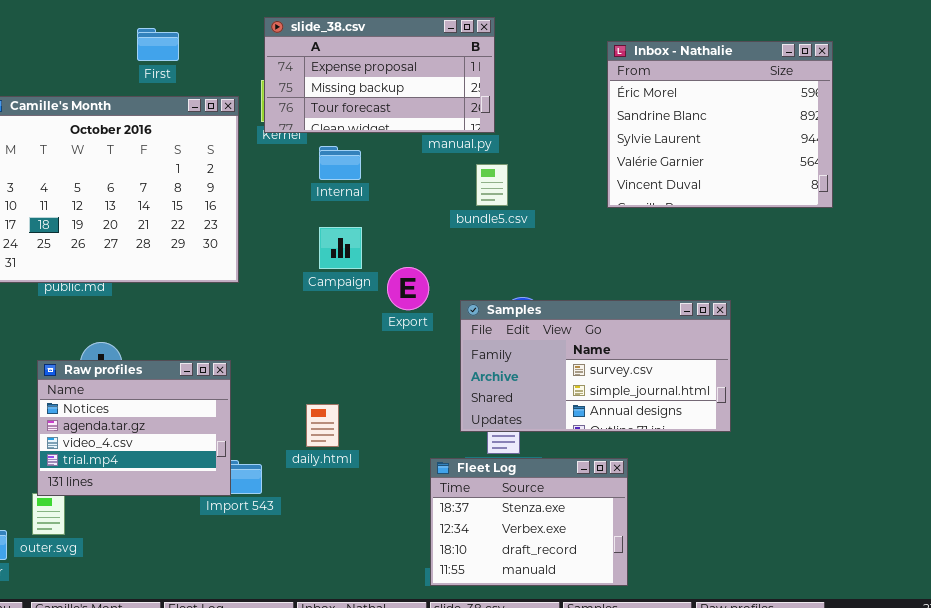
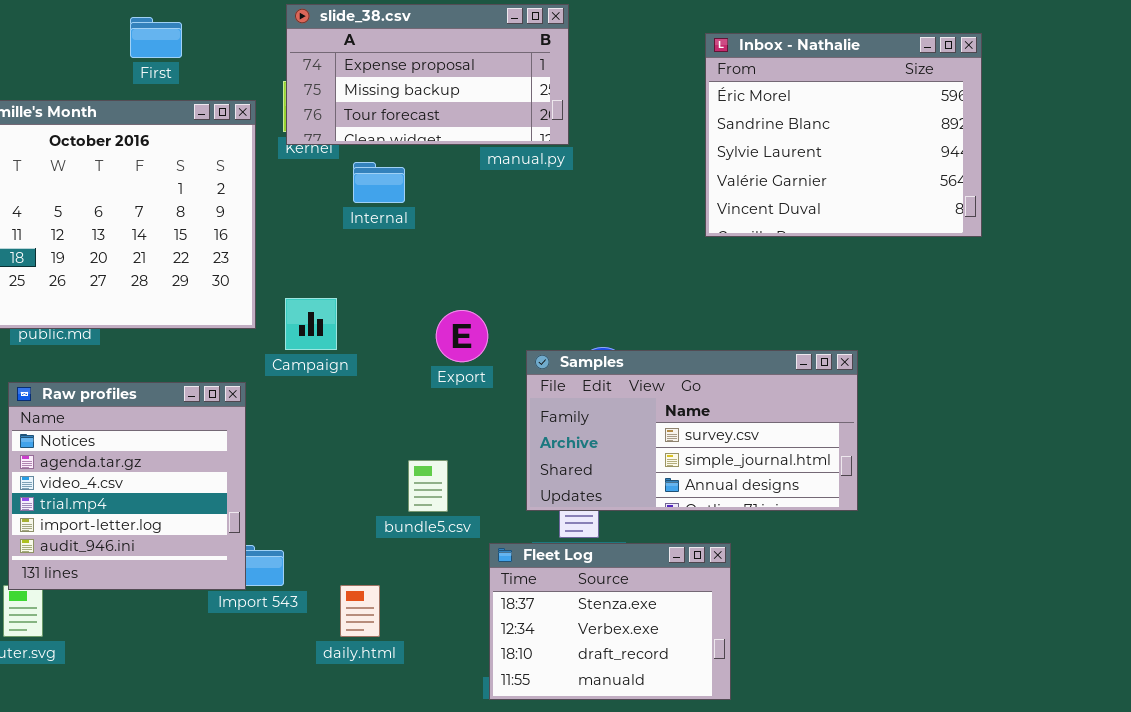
bundle5.csv: [476,164,508,206] -> [408,460,448,512], moved
Campaign: [319,227,362,269] -> [285,298,337,350], moved
Raw profiles: [37,360,231,496] -> [8,382,246,590], resized
daily.html: [306,404,339,447] -> [340,585,380,637], moved

